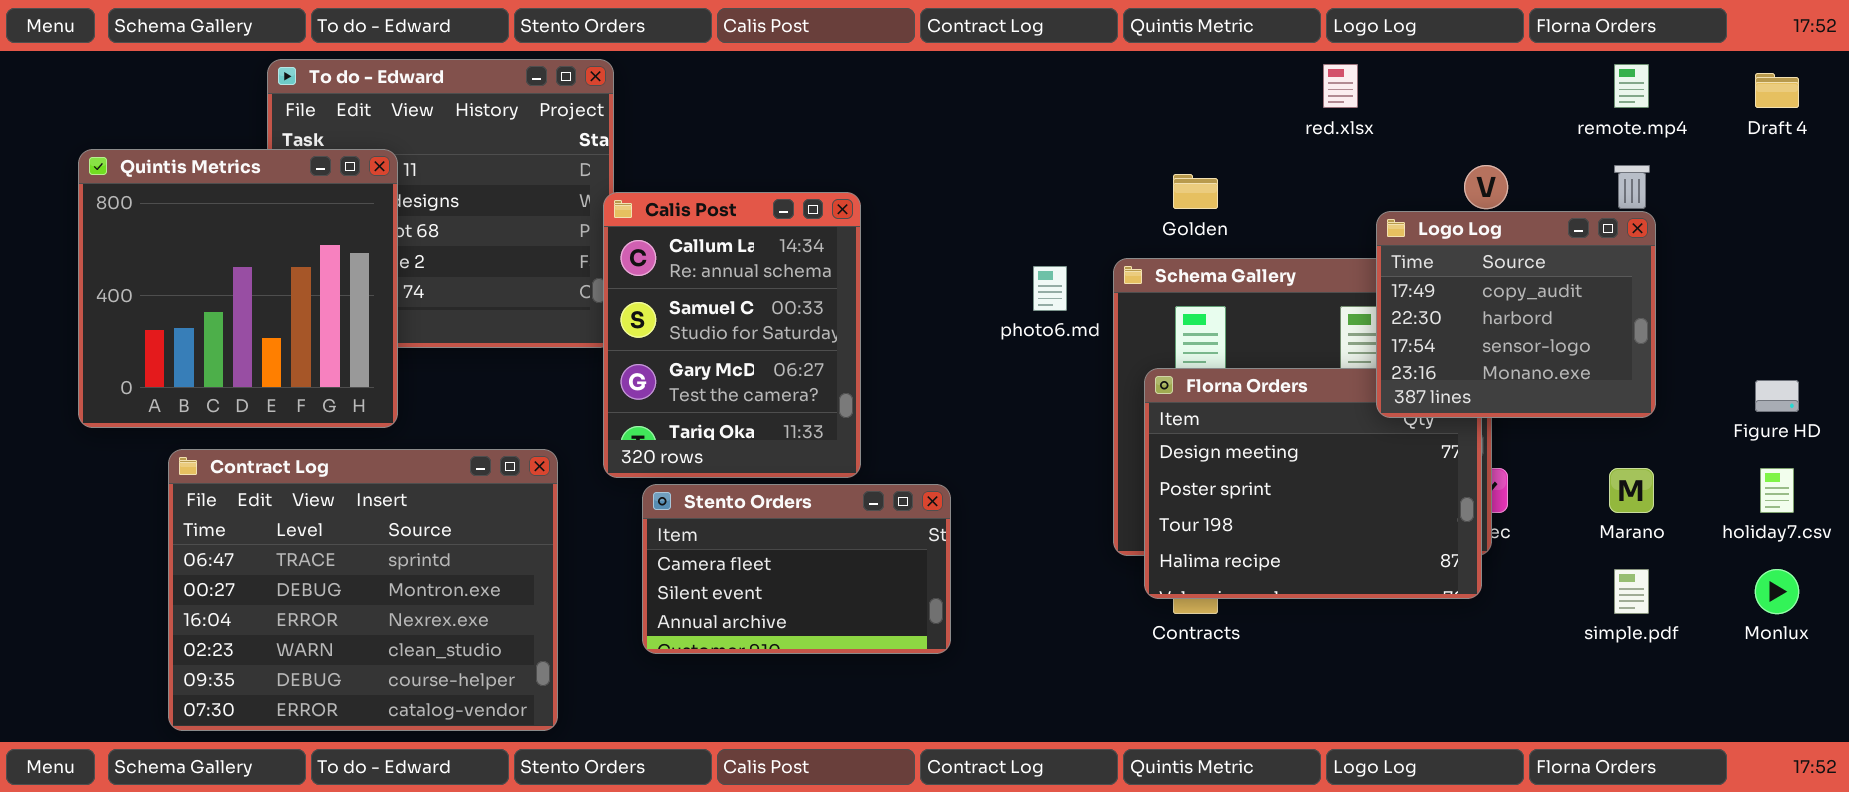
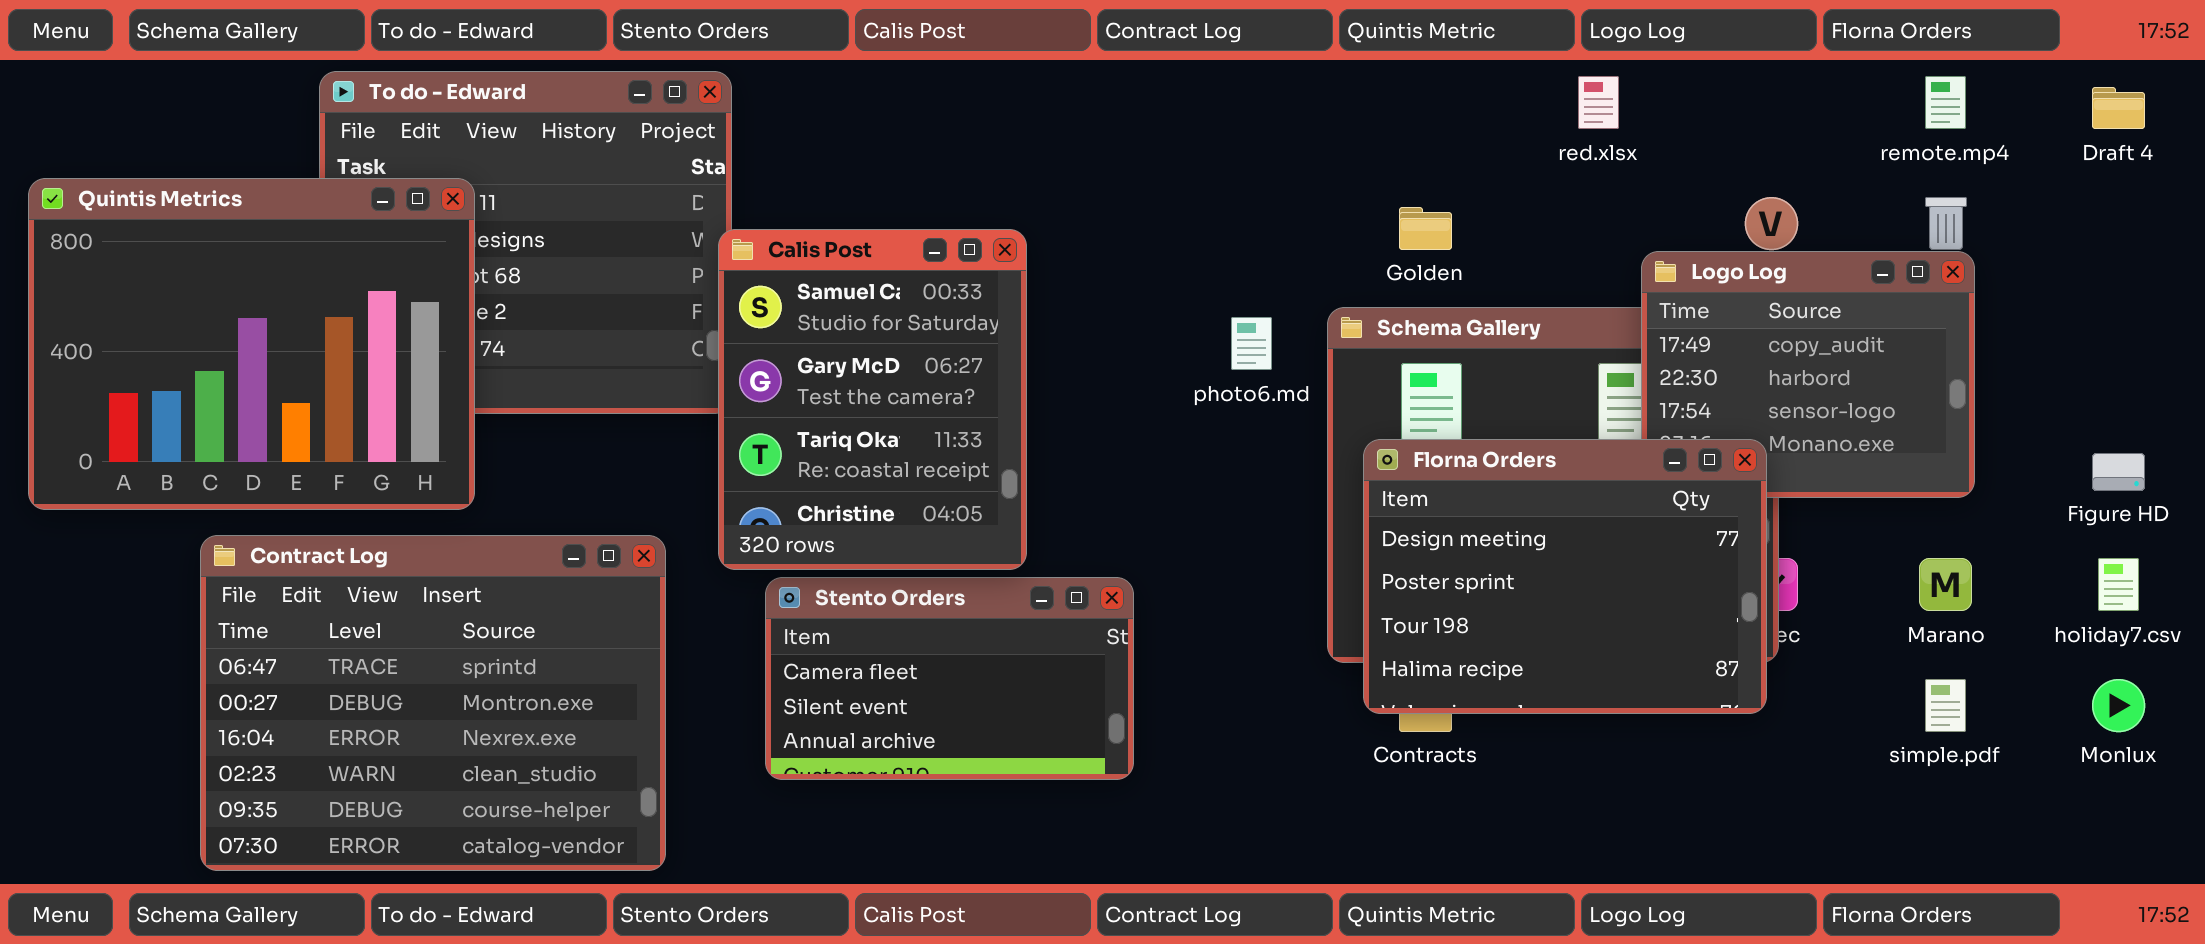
Quintis Metrics: [78,149,398,428] -> [28,178,475,510], resized
Calis Post: [603,192,861,478] -> [718,229,1027,570], scrolled down 1 row
Florna Orders: [1144,368,1482,599] -> [1363,439,1767,714], raised

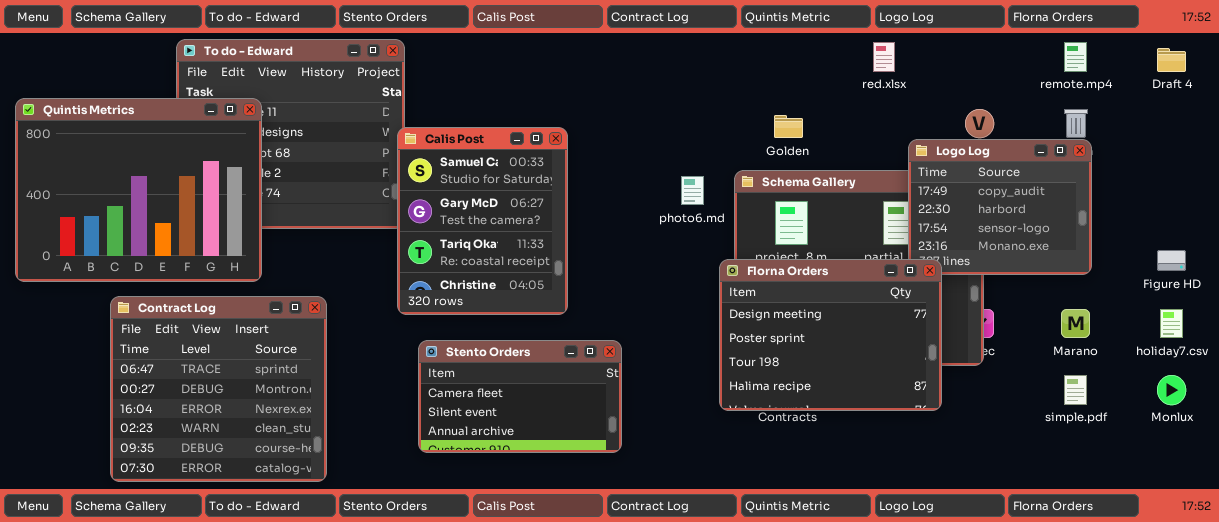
Florna Orders: [1363,439,1767,714] -> [719,259,942,411], moved
Contract Log: [200,535,666,871] -> [110,296,327,482], resized
Stento Orders: [765,577,1134,780] -> [418,340,622,453], moved

